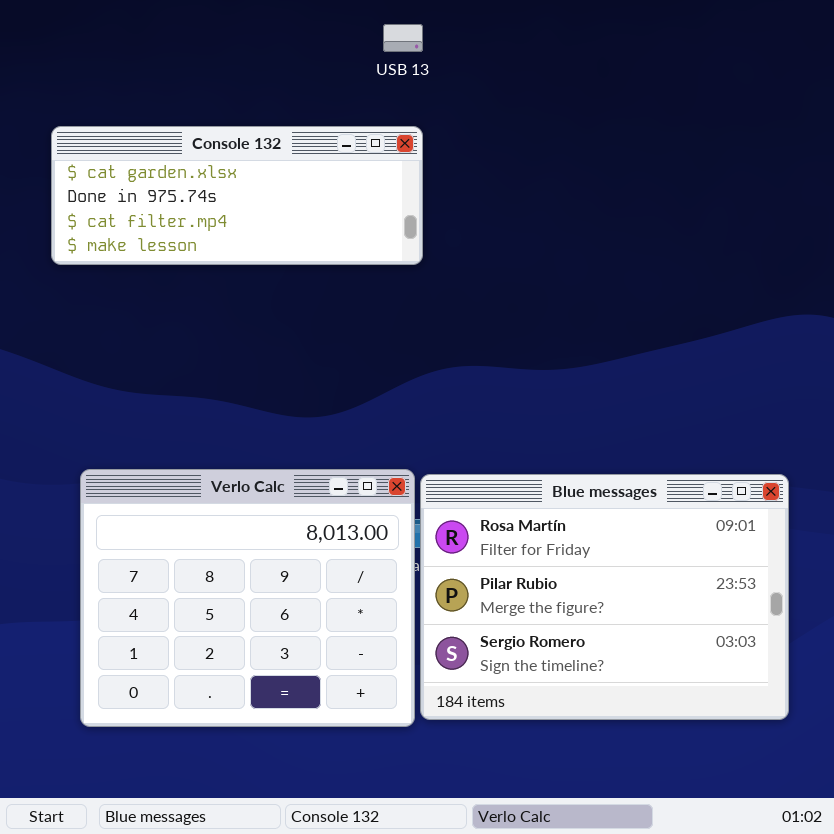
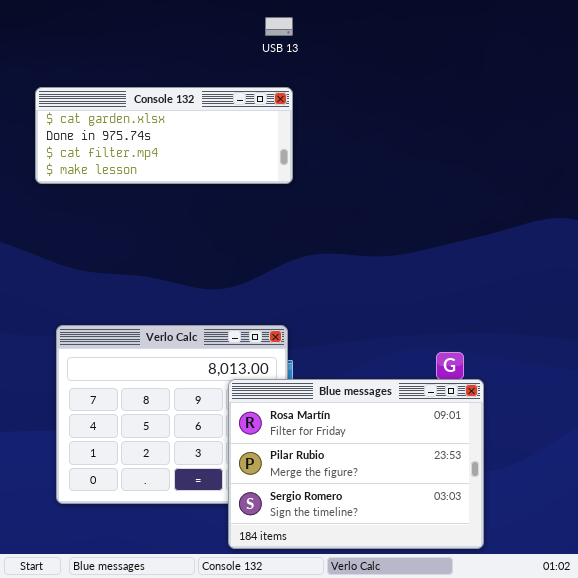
Blue messages: [420,474,789,720] -> [228,379,484,549], moved

